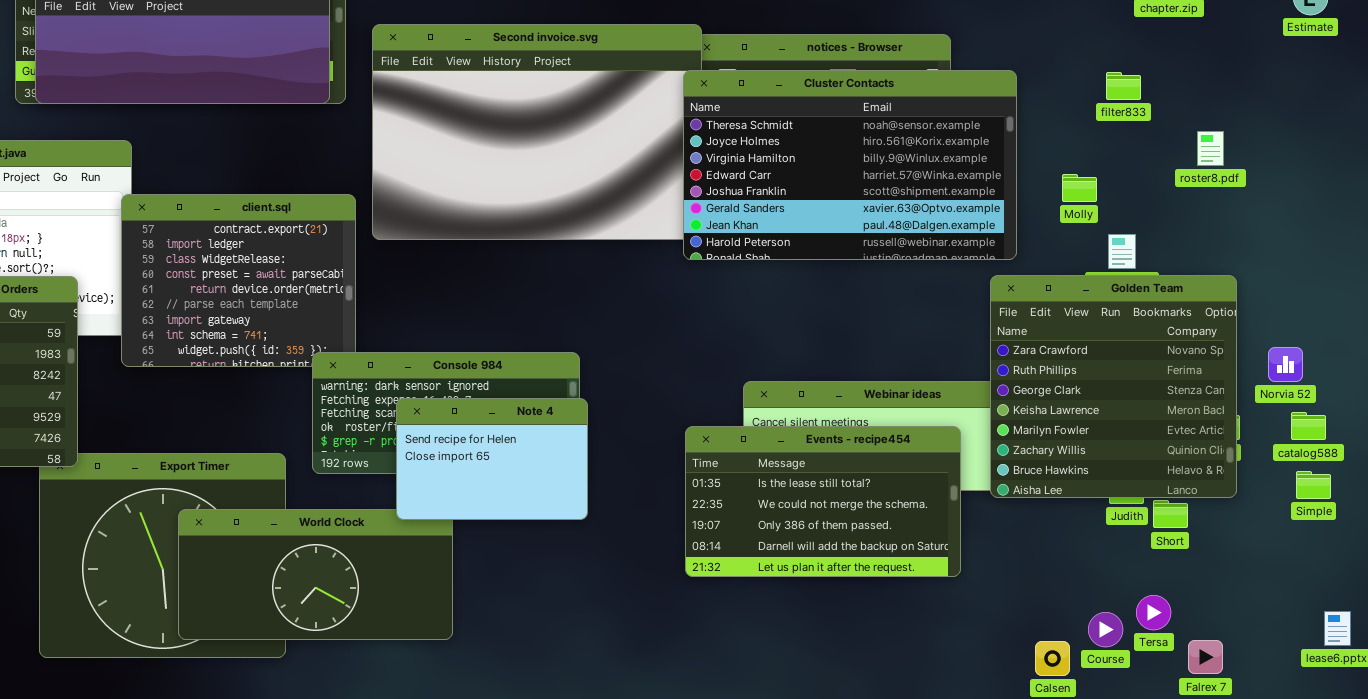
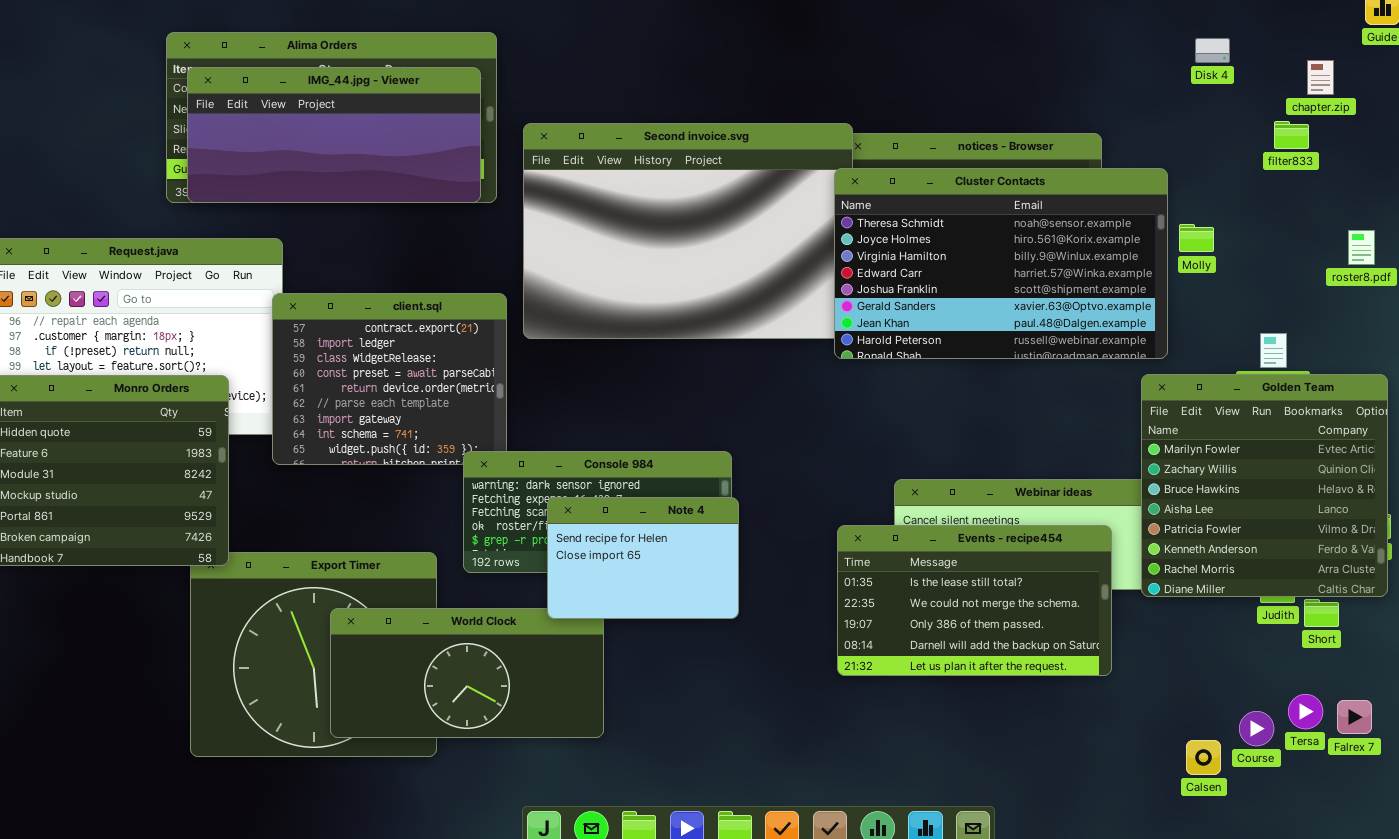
filter833: [1106,72,1141,100] -> [1274,121,1309,149], moved
Molly: [1062,174,1097,202] -> [1179,224,1214,252], moved
Golden Team: [990,275,1237,498] -> [1141,374,1388,597], scrolled down 4 rows
Falrex 7: [1188,640,1223,674] -> [1337,700,1372,734], moved

